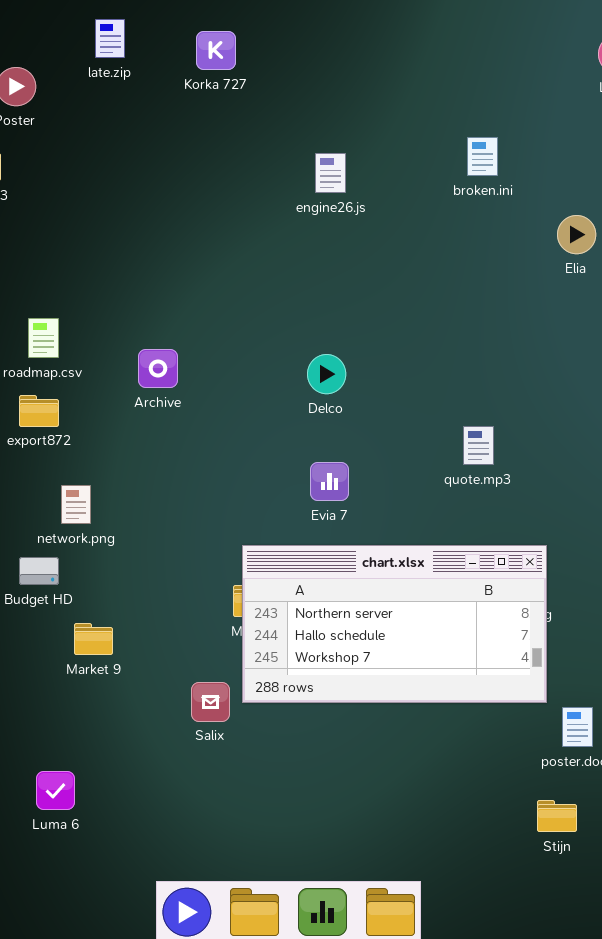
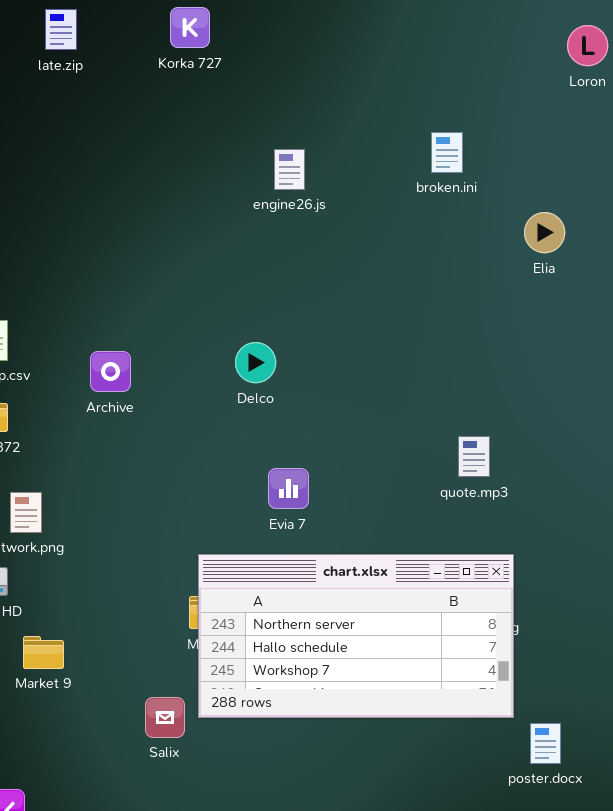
Korka 727: [196,31,236,70] -> [170,7,210,48], moved
Delco: [307,354,346,394] -> [235,342,276,383], moved
quote.mp3: [463,426,494,465] -> [458,436,490,477], moved

